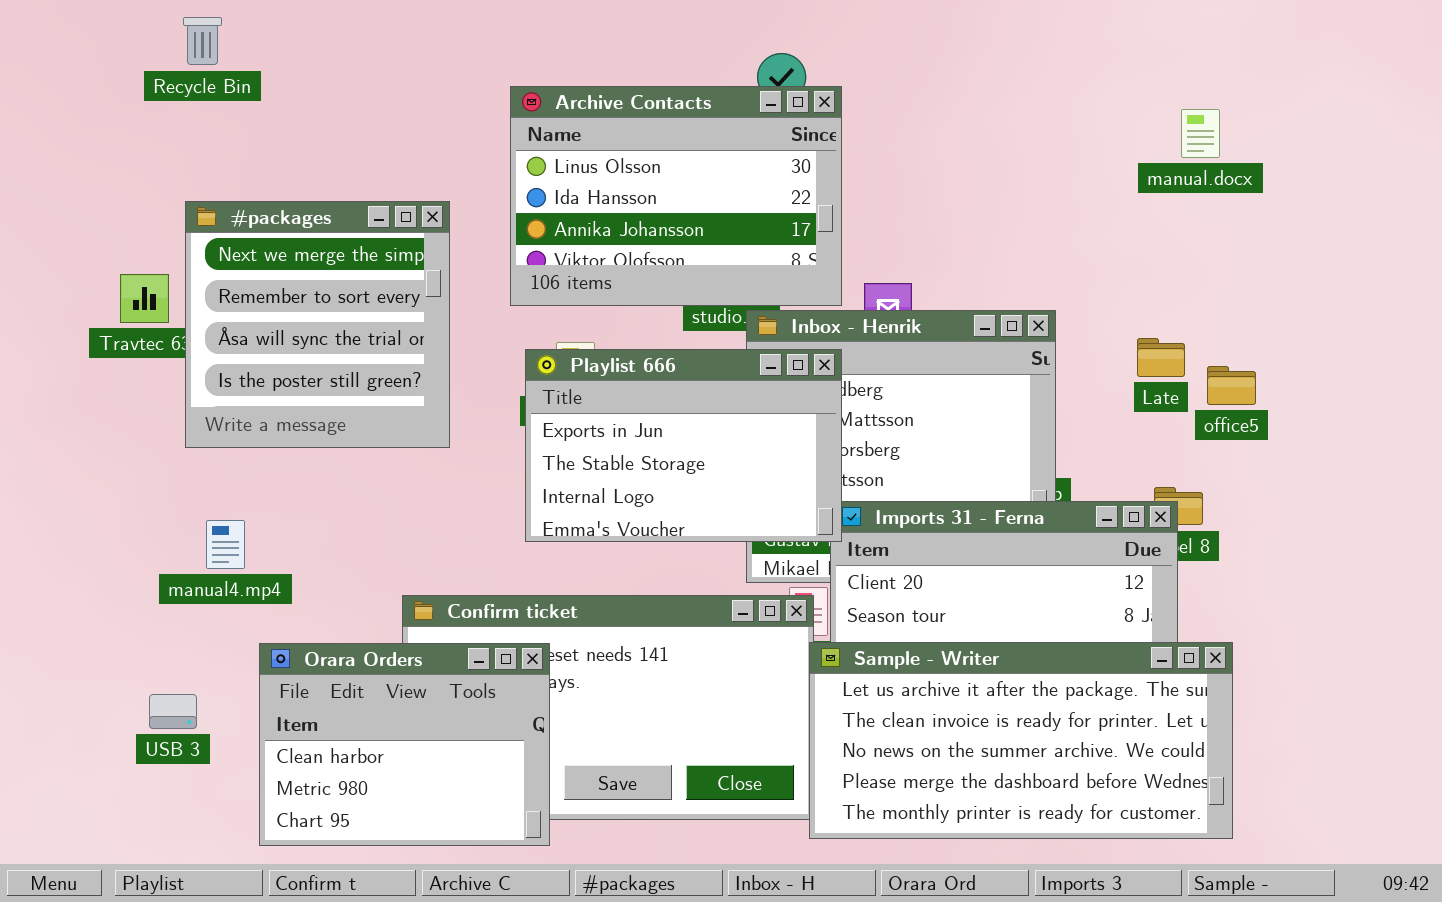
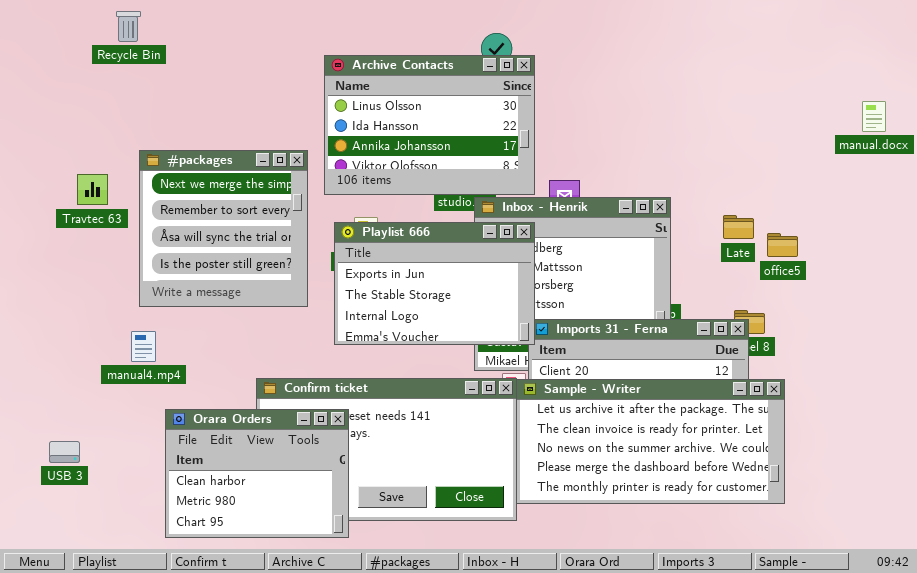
manual.docx: [1181,109,1220,158] -> [862,101,886,132], moved
#packages: [185,201,450,448] -> [139,150,308,307], moved
Sample - Writer: [809,642,1233,839] -> [516,379,785,504], moved
USB 3: [149,694,197,729] -> [49,441,80,463], moved

